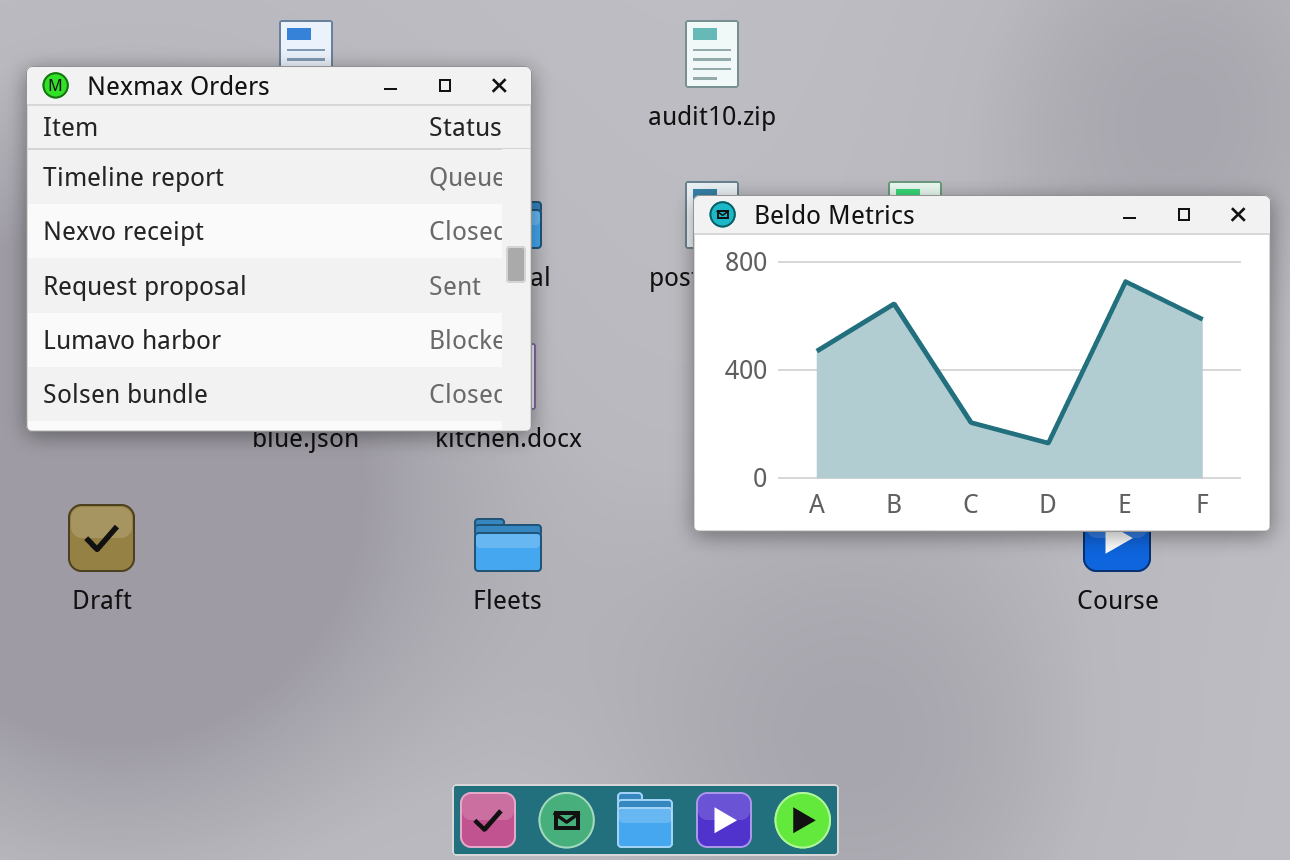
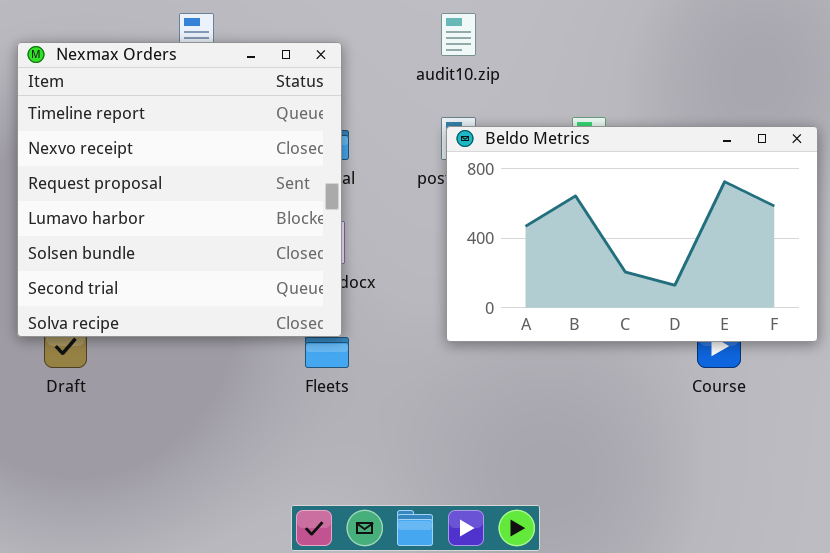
Nexmax Orders: [26,66,532,432] -> [17,42,342,337], resized

